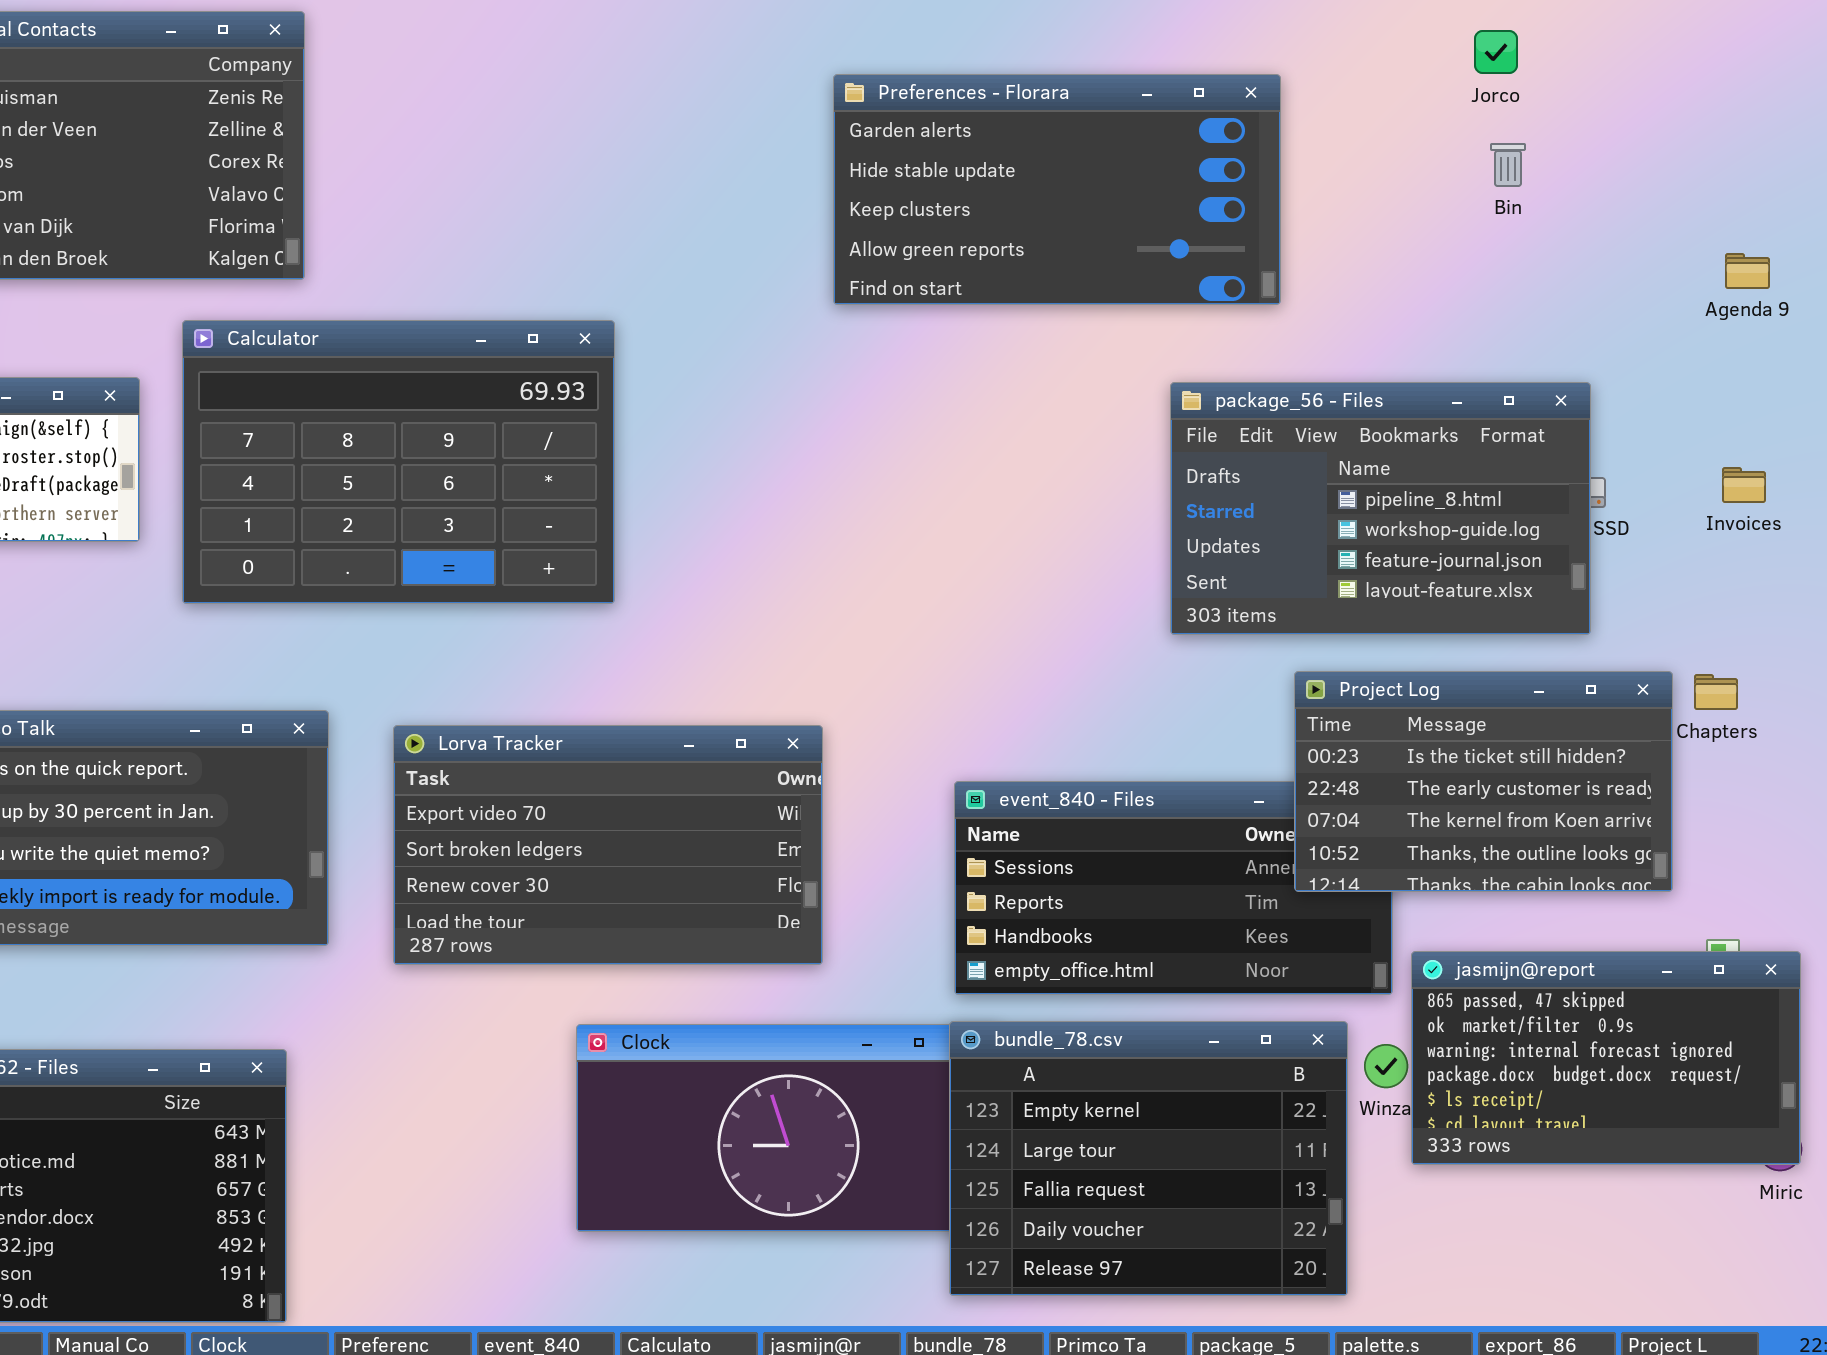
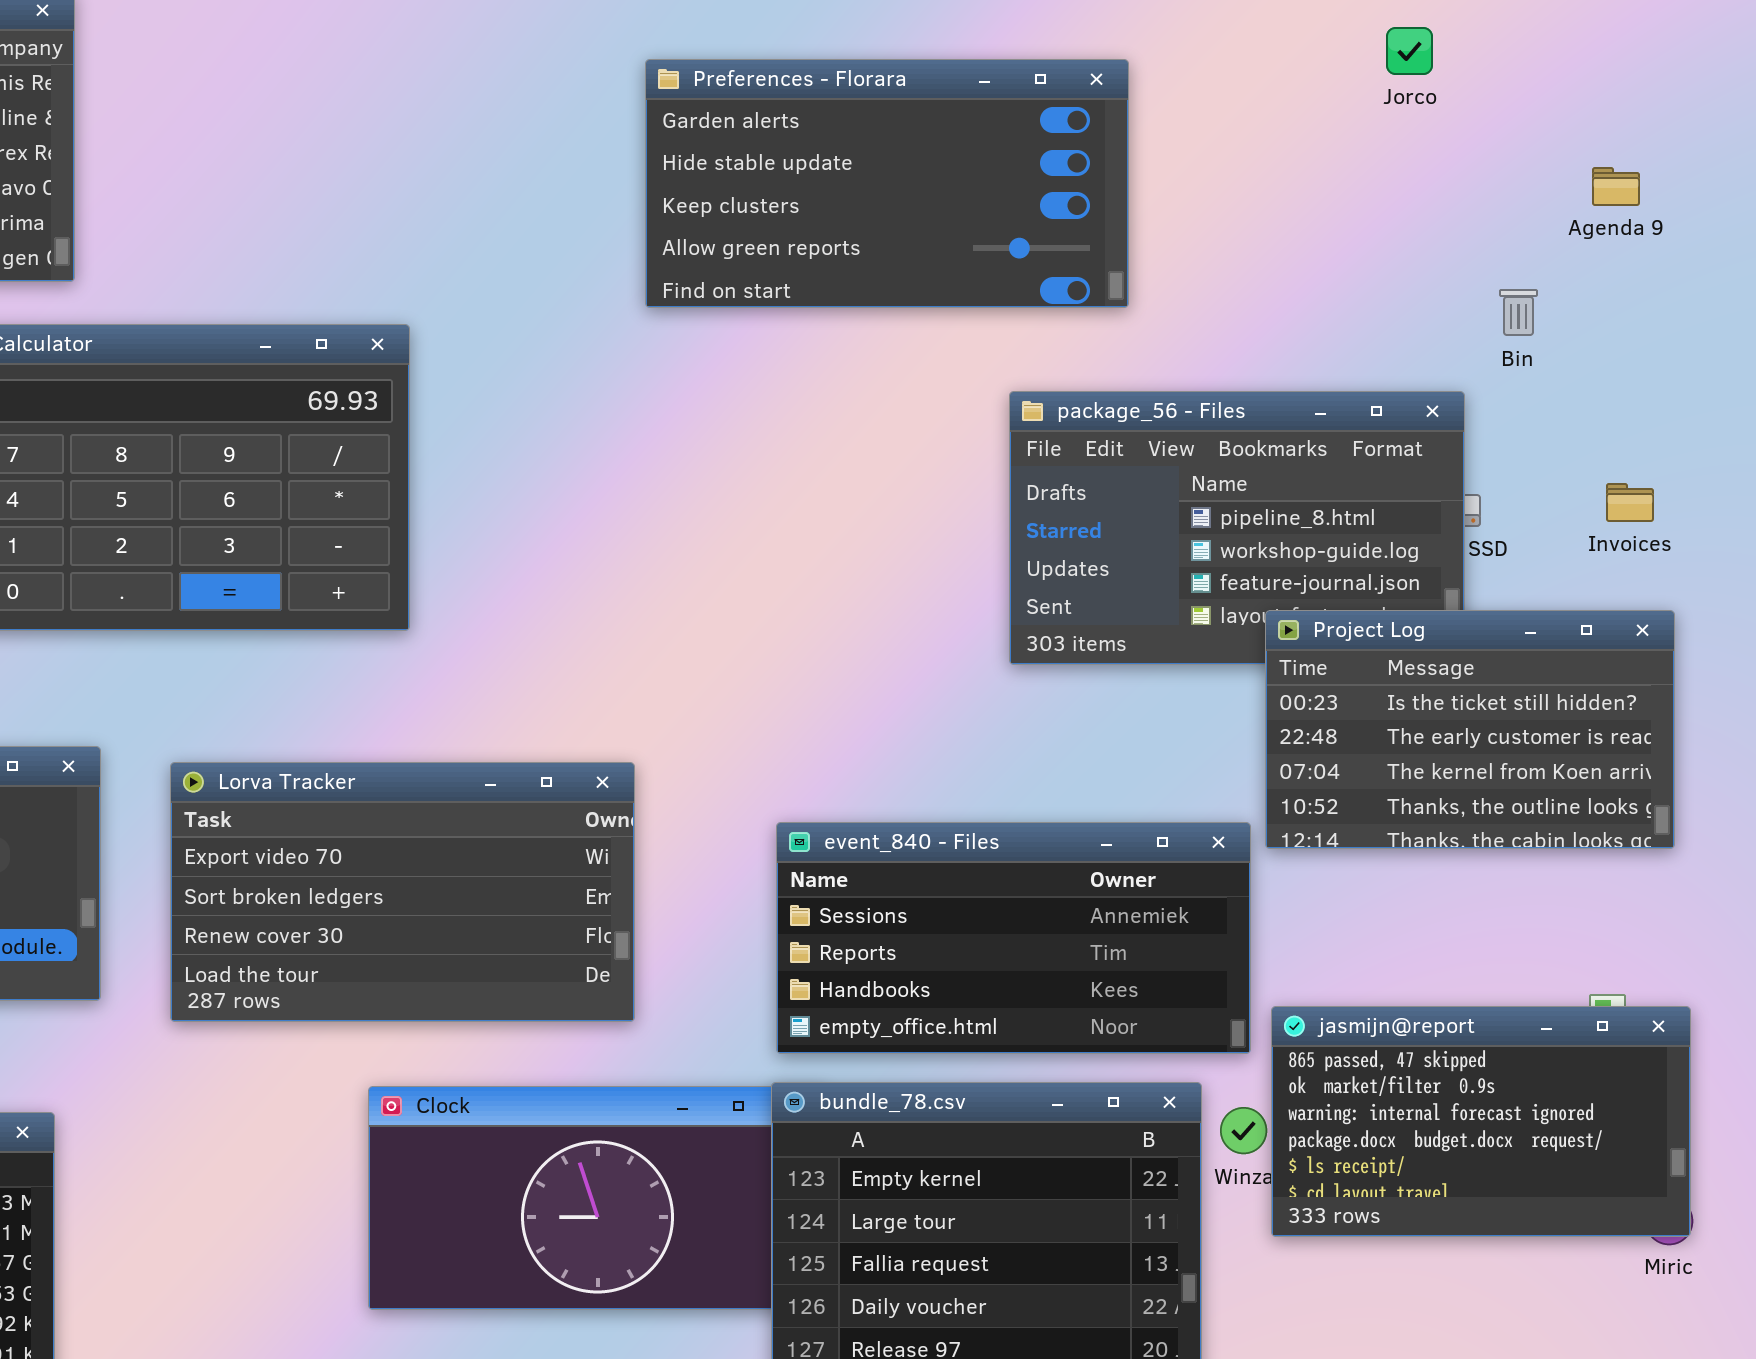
Jorco: [1474,30,1518,74] -> [1386,27,1433,75], moved
Bin: [1490,143,1526,187] -> [1499,289,1538,336], moved
Agenda 9: [1725,253,1770,289] -> [1592,167,1640,206], moved
Project Log: [1294,671,1673,892] -> [1265,610,1675,849], moved

